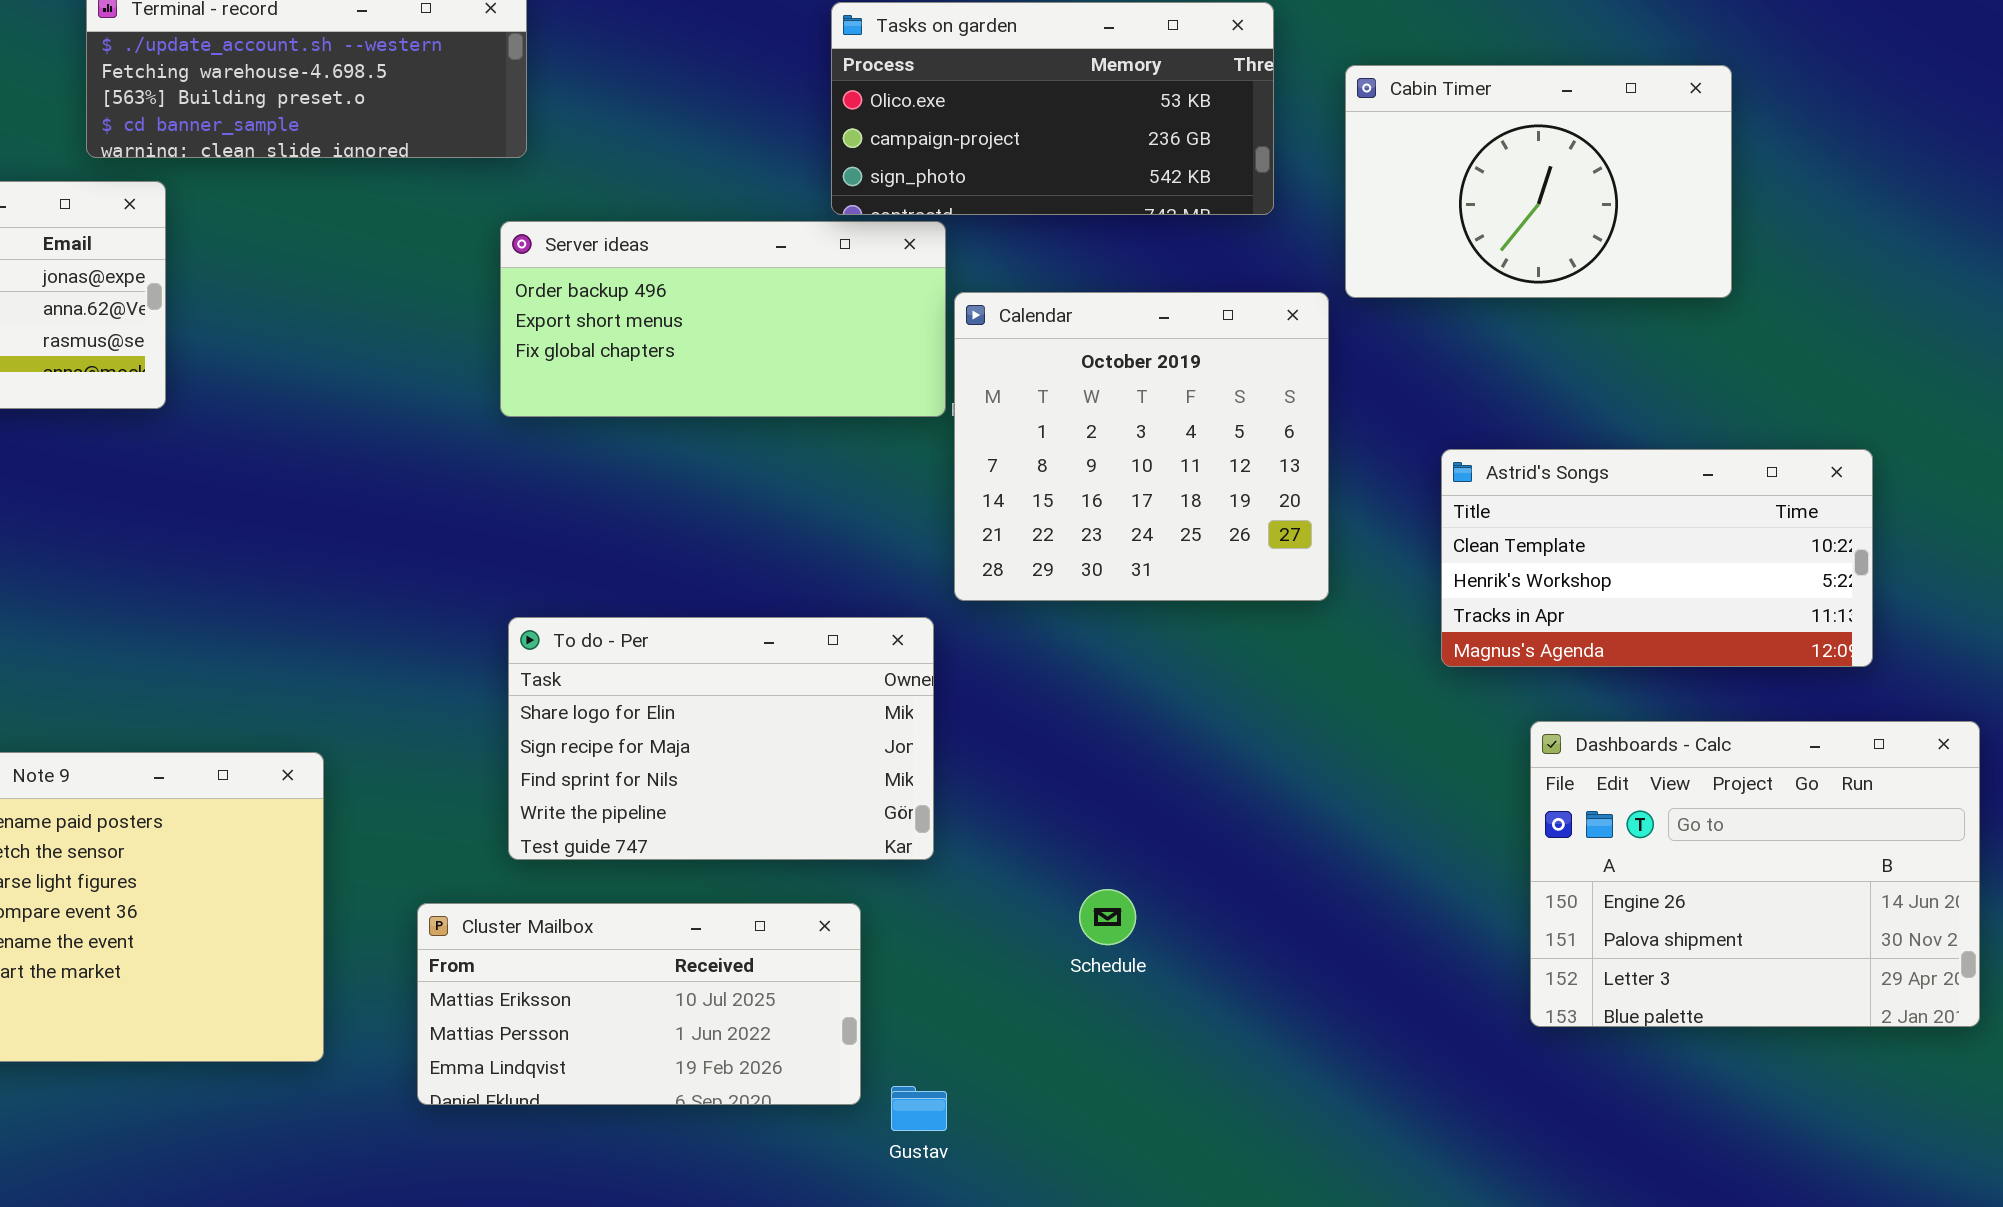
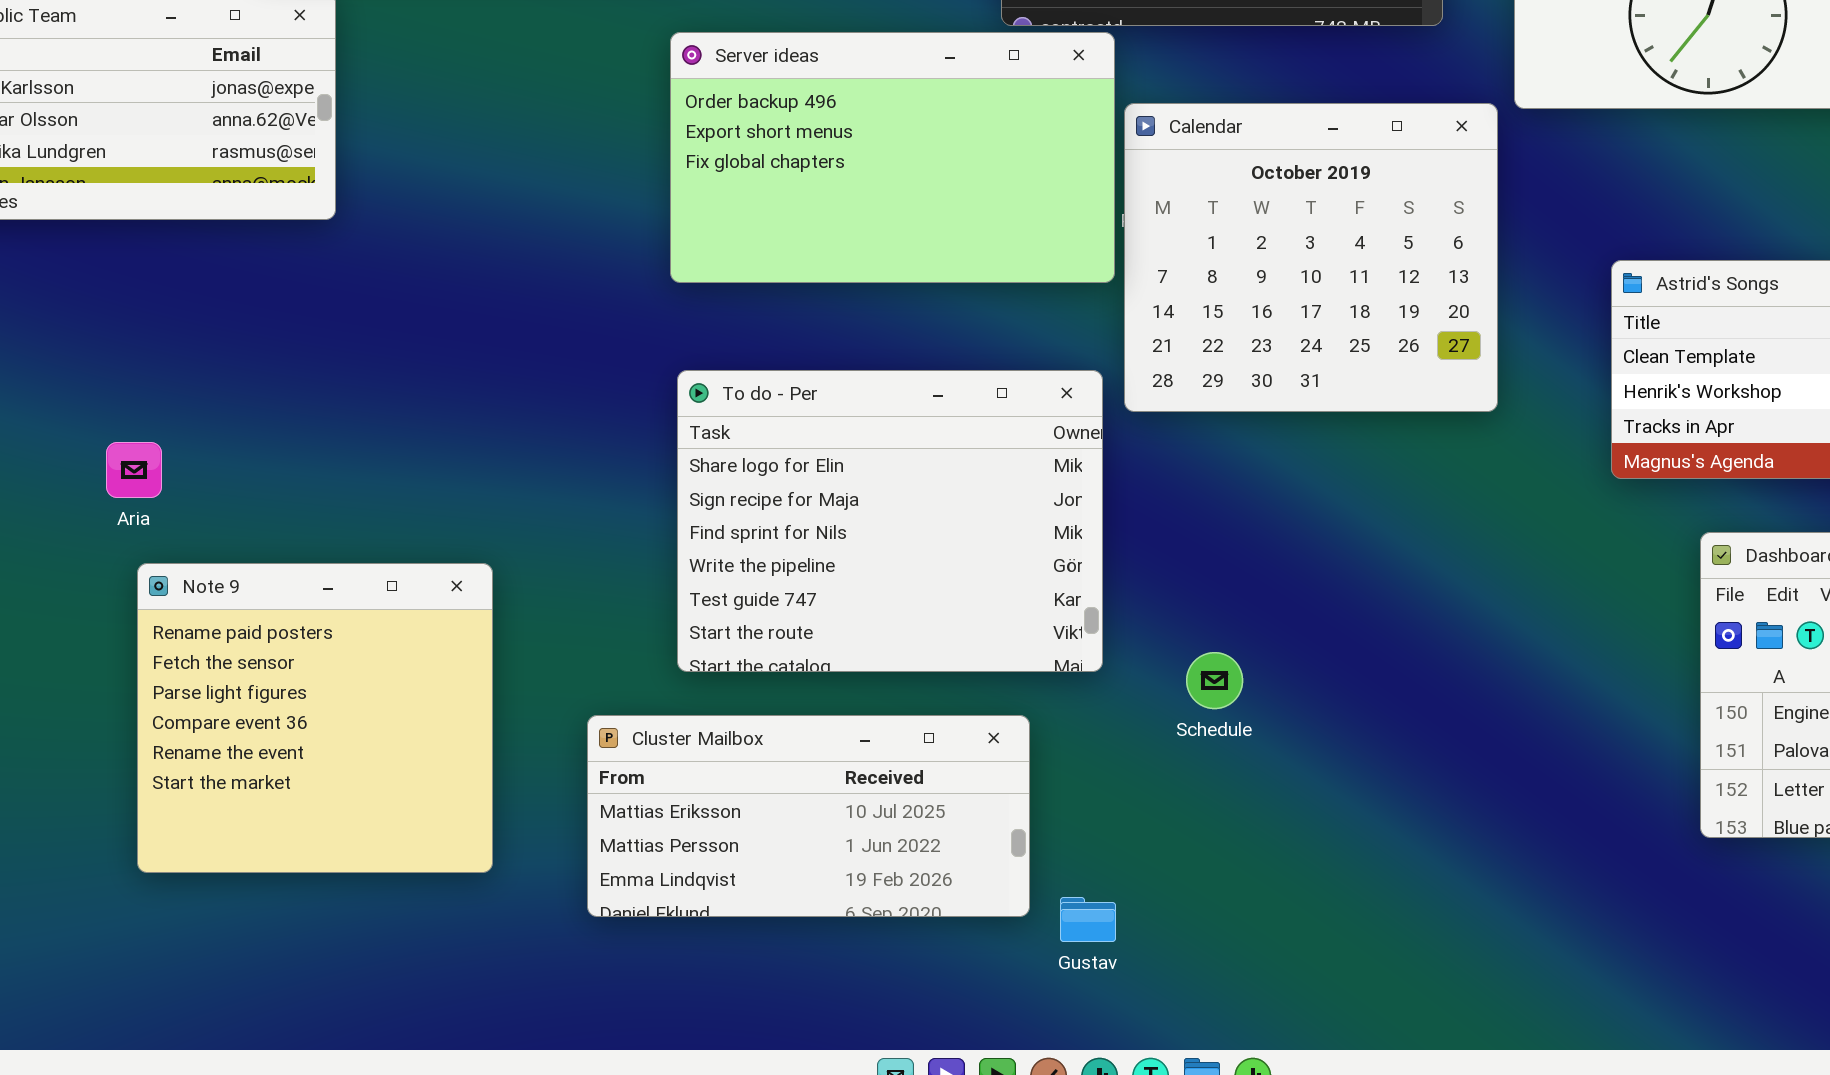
Server ideas: [500,221,946,417] -> [670,32,1115,283], resized
To do - Per: [508,617,934,860] -> [677,370,1103,672], resized
Schedule: [1079,889,1136,945] -> [1186,652,1243,709], moved

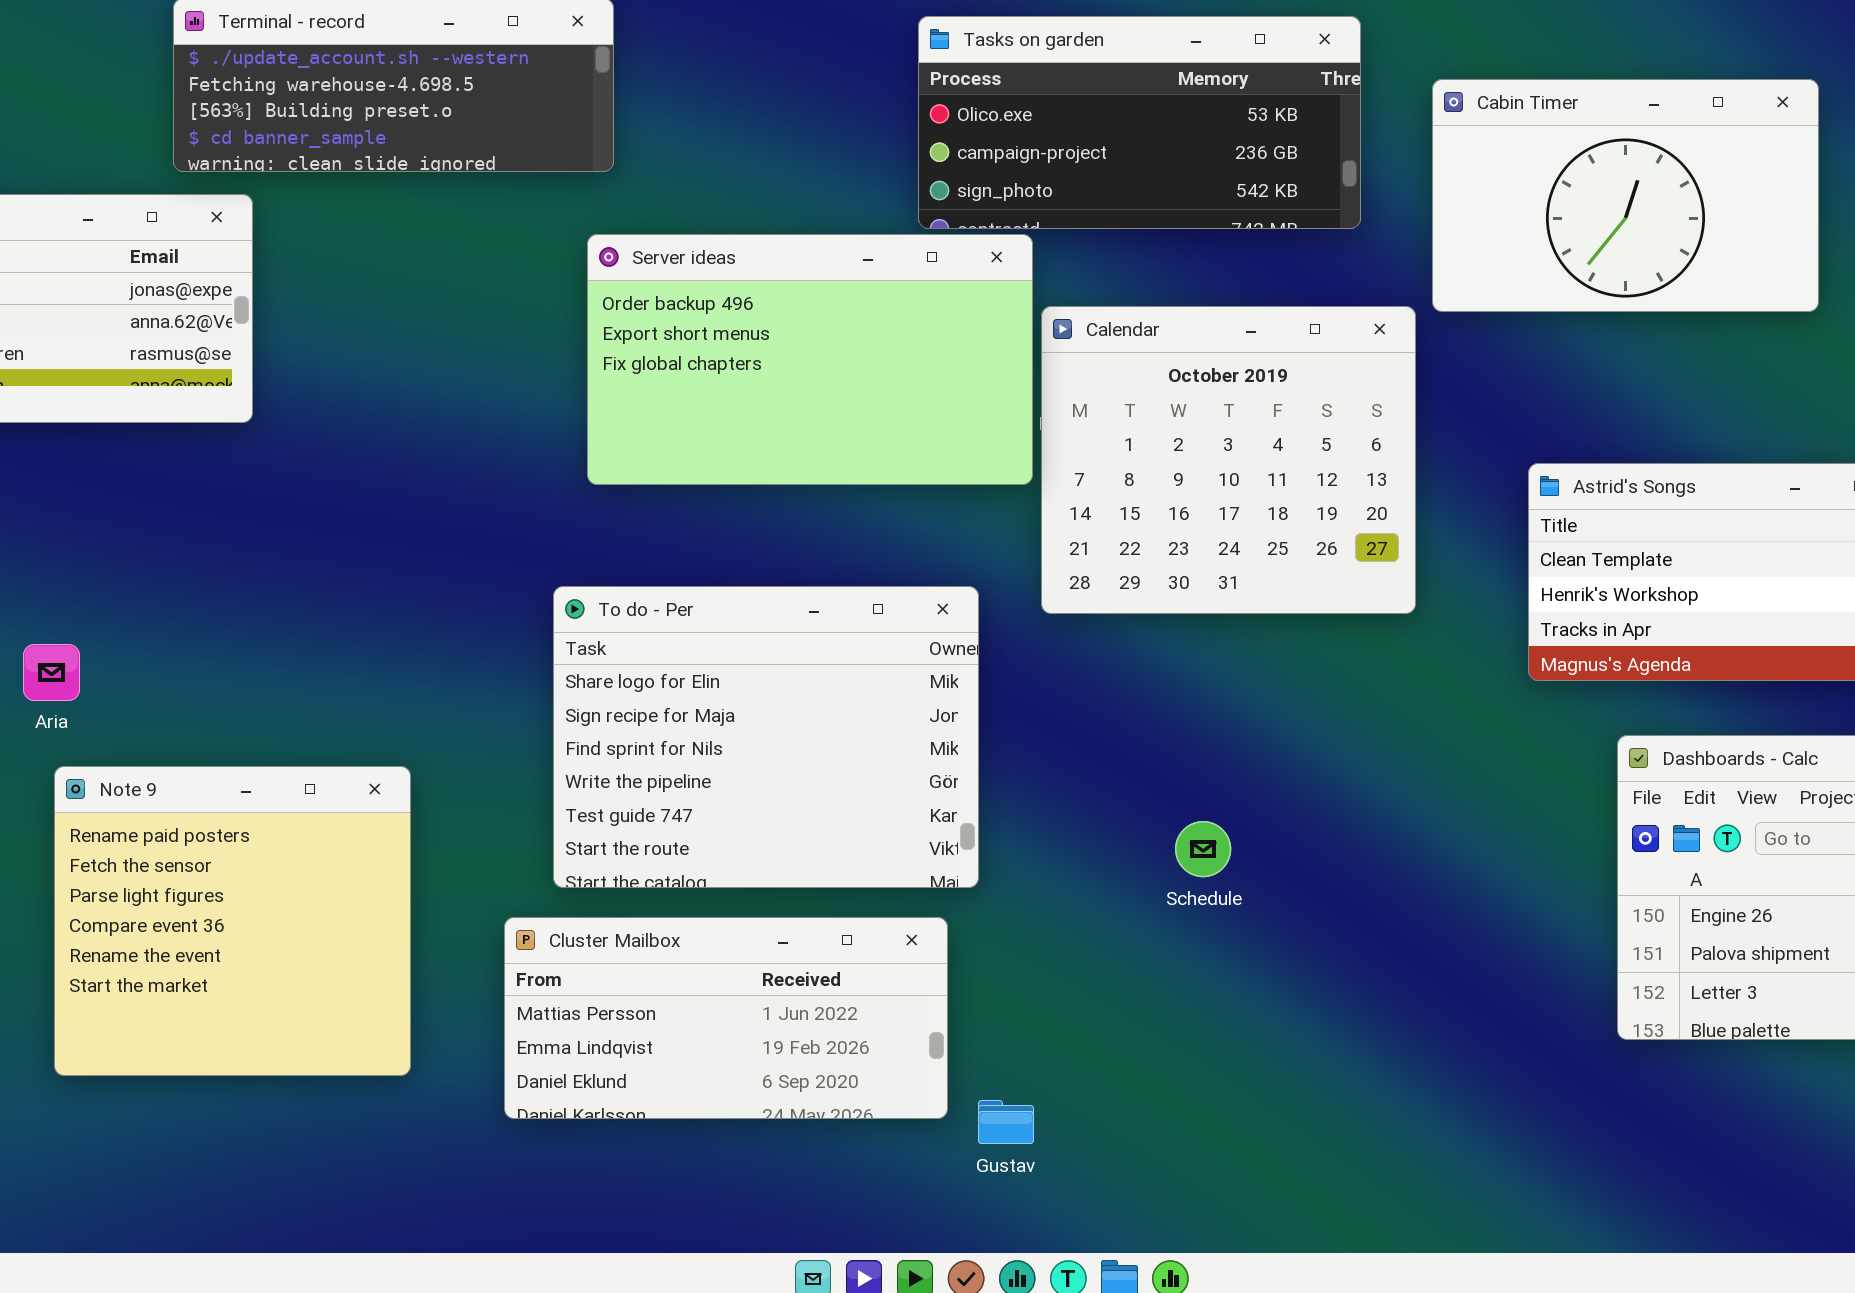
To do - Per: [677,370,1103,672] -> [553,586,979,888], moved
Schedule: [1186,652,1243,709] -> [1175,821,1231,877], moved
Cluster Mailbox: [587,715,1030,917] -> [504,917,948,1119], scrolled down 1 row

